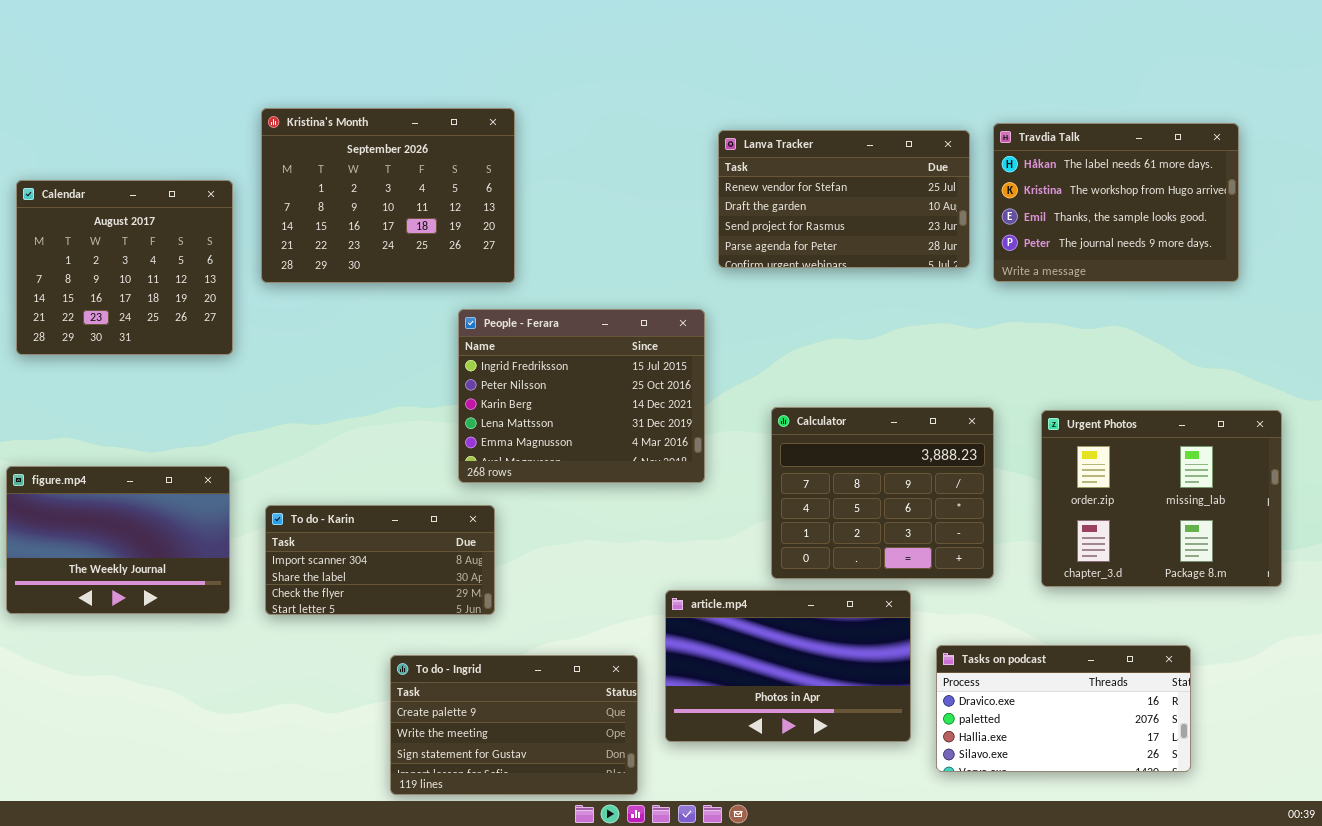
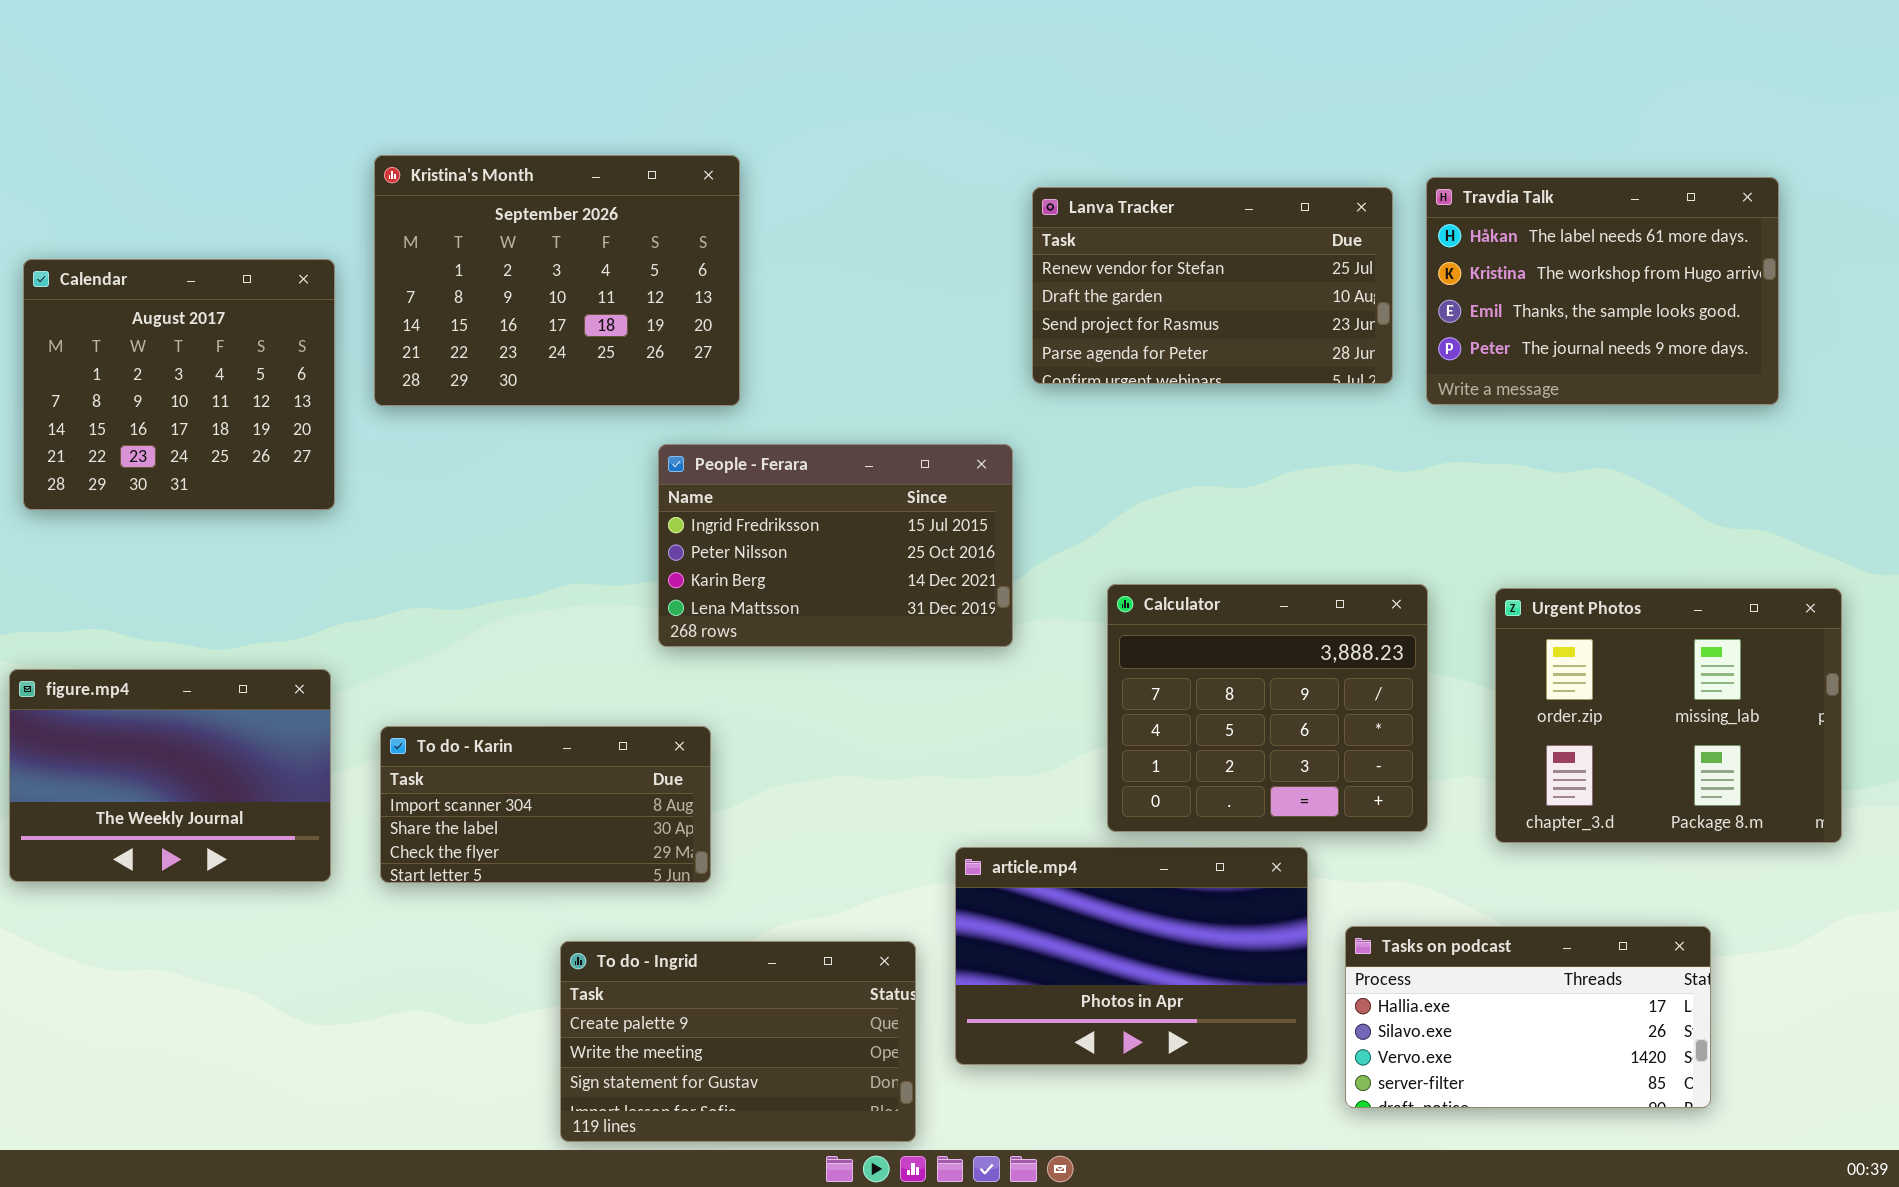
People - Ferara: [458,309,705,483] -> [658,444,1013,647], resized
Tasks on podcast: [936,645,1191,772] -> [1345,926,1711,1108], scrolled down 2 rows

